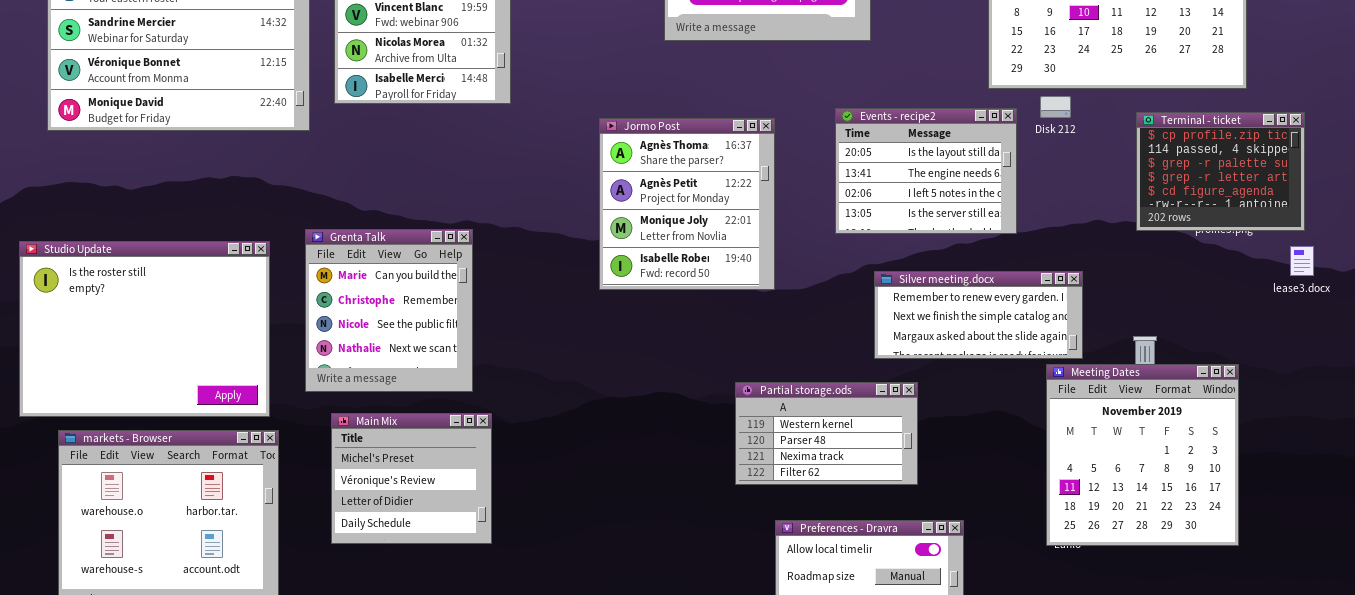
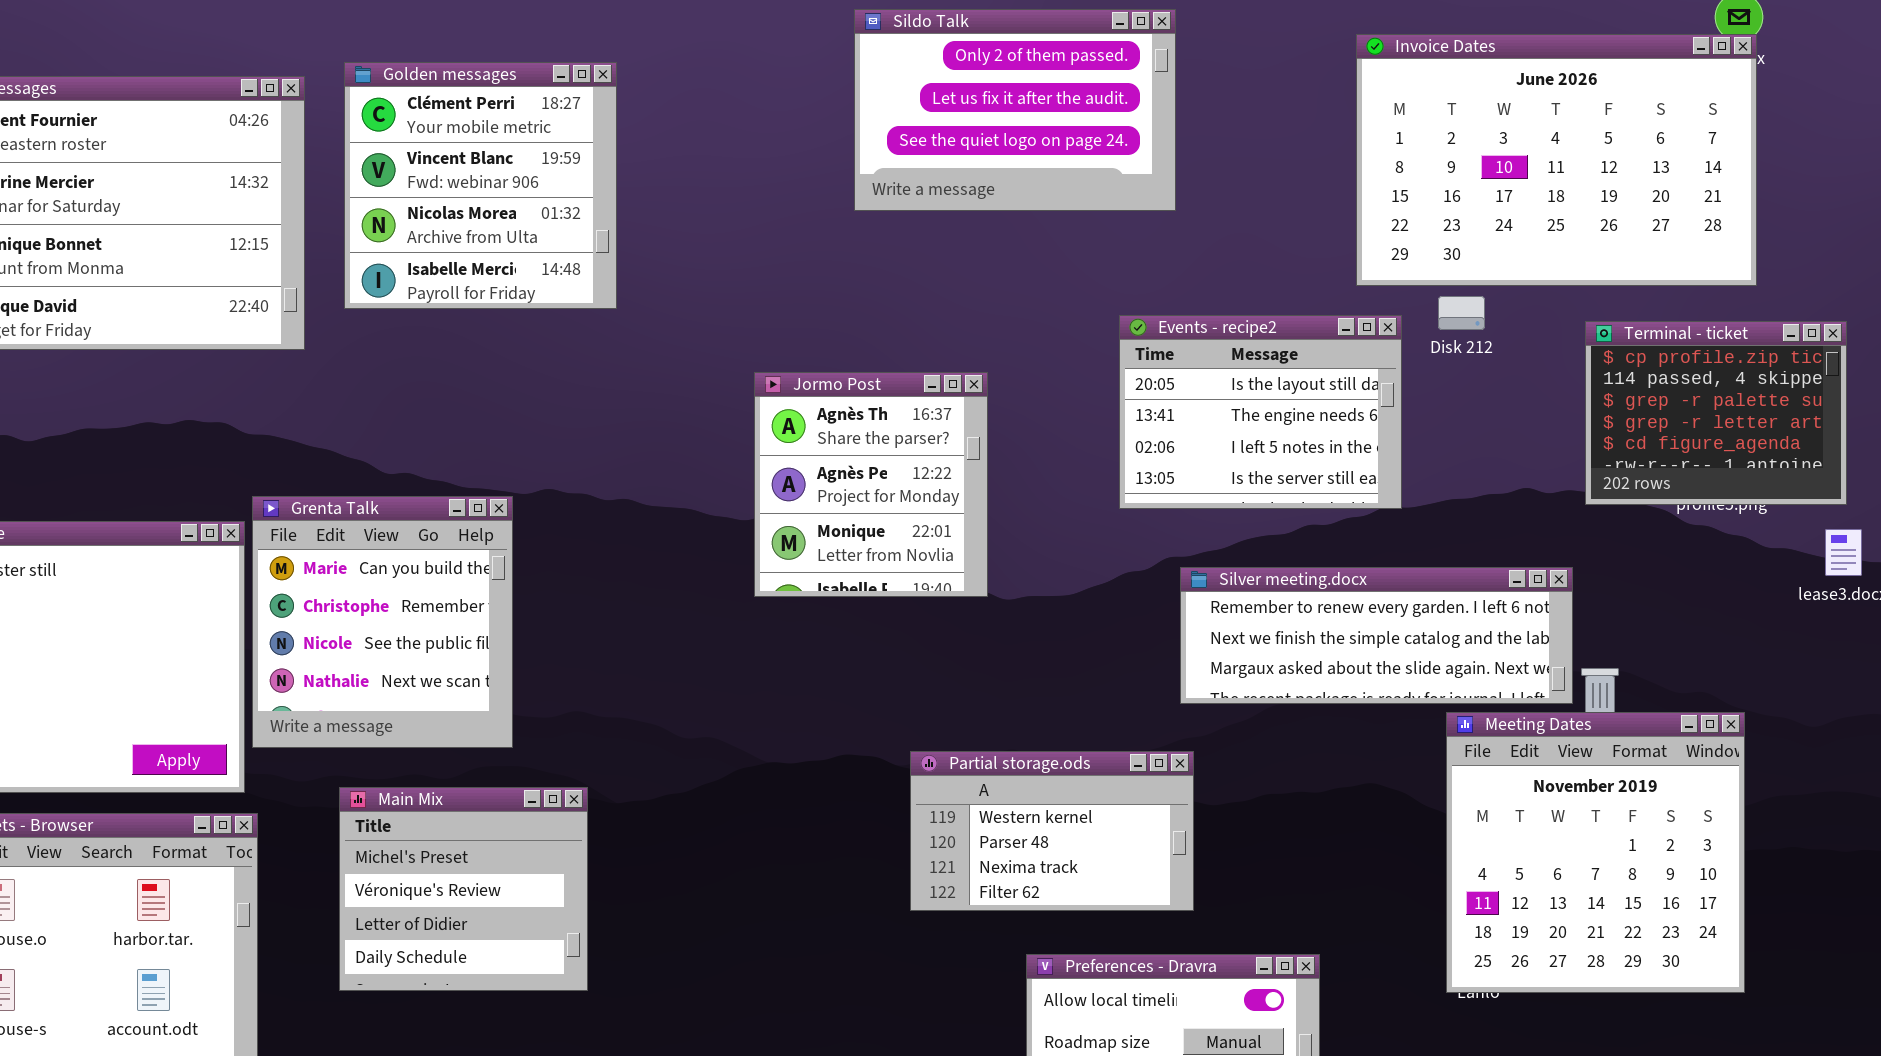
Jormo Post: [599,118,775,290] -> [754,372,988,597], resized
Grenta Talk: [305,229,473,392] -> [252,496,513,748], moved
Silver meeting.docx: [874,271,1083,359] -> [1180,567,1573,704], resized
Partial storage.ods: [735,382,918,485] -> [910,751,1194,911], moved

